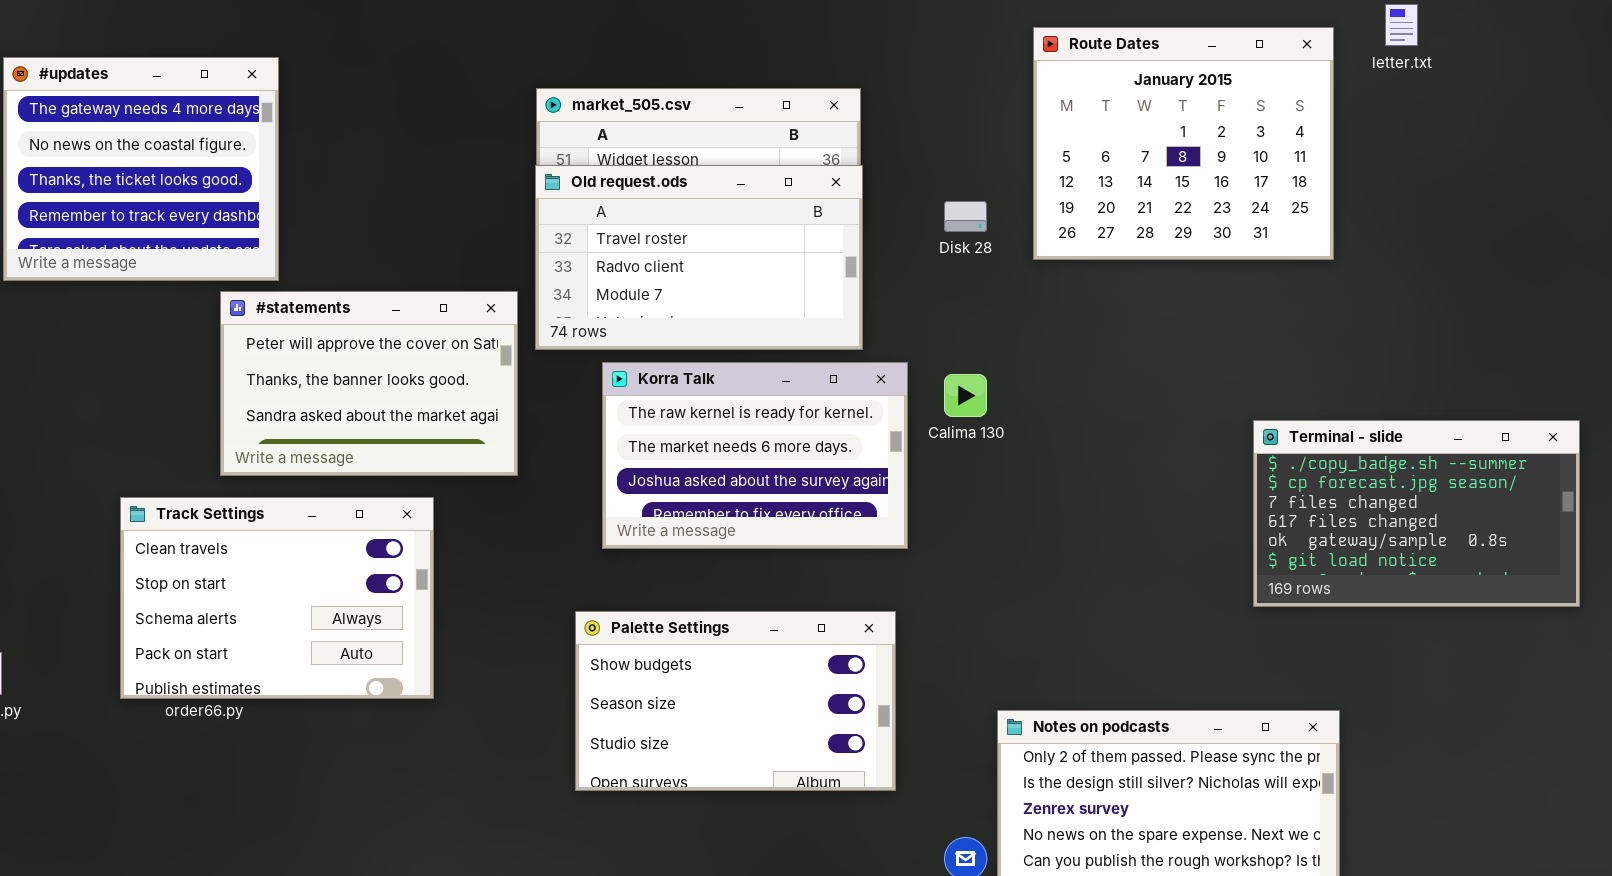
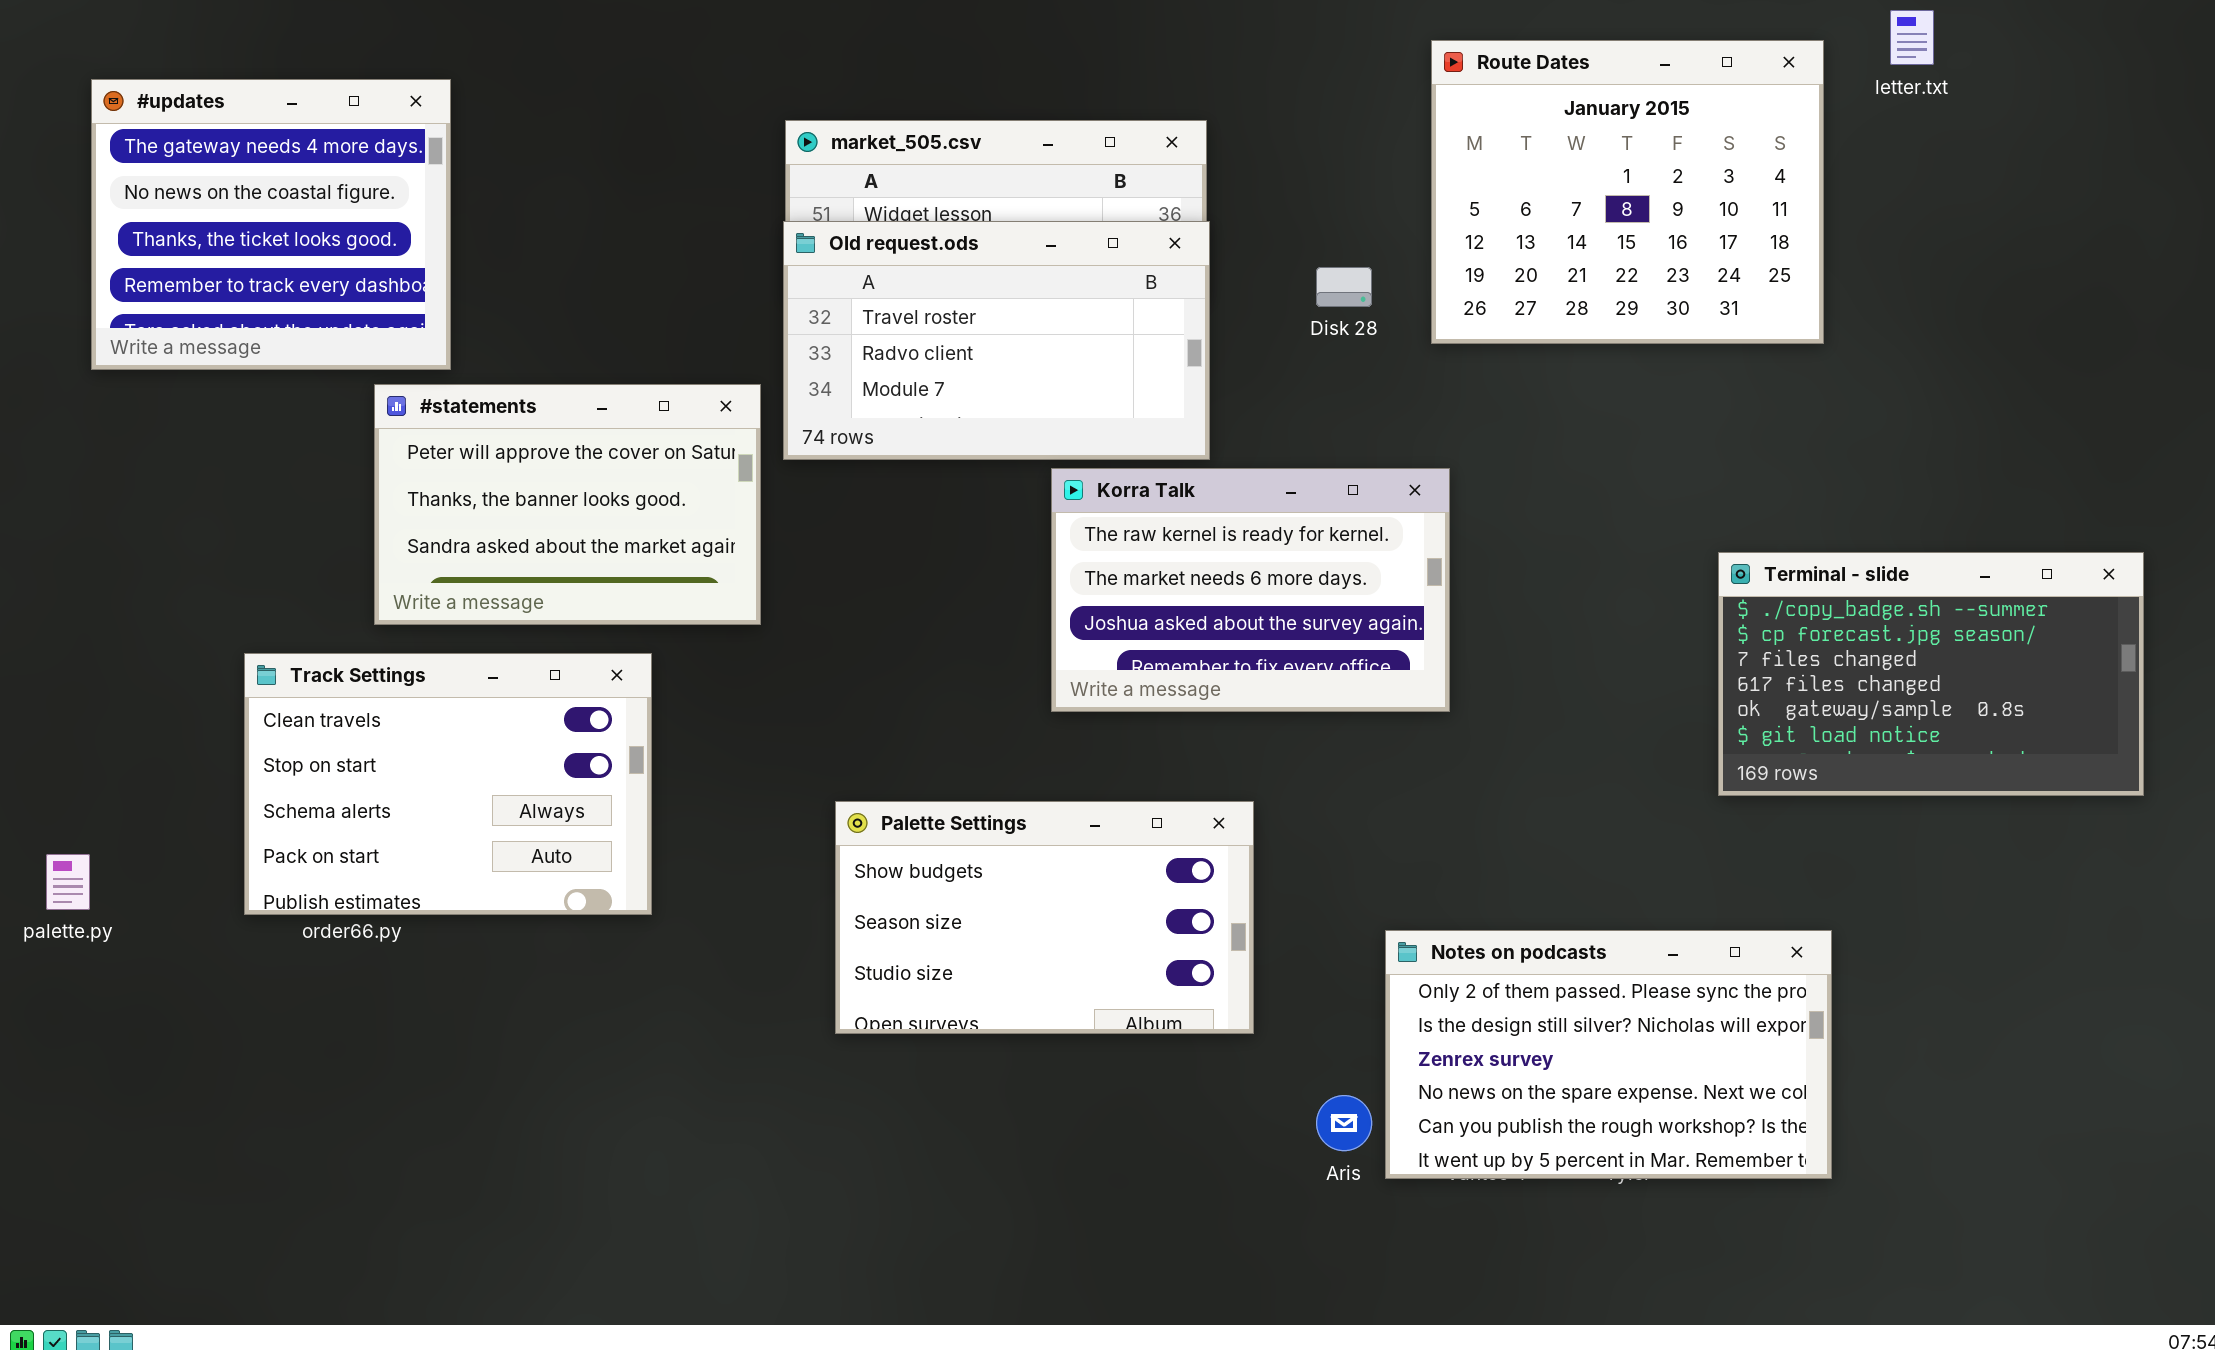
Korra Talk: [602,362,908,549] -> [1051,468,1450,712], moved

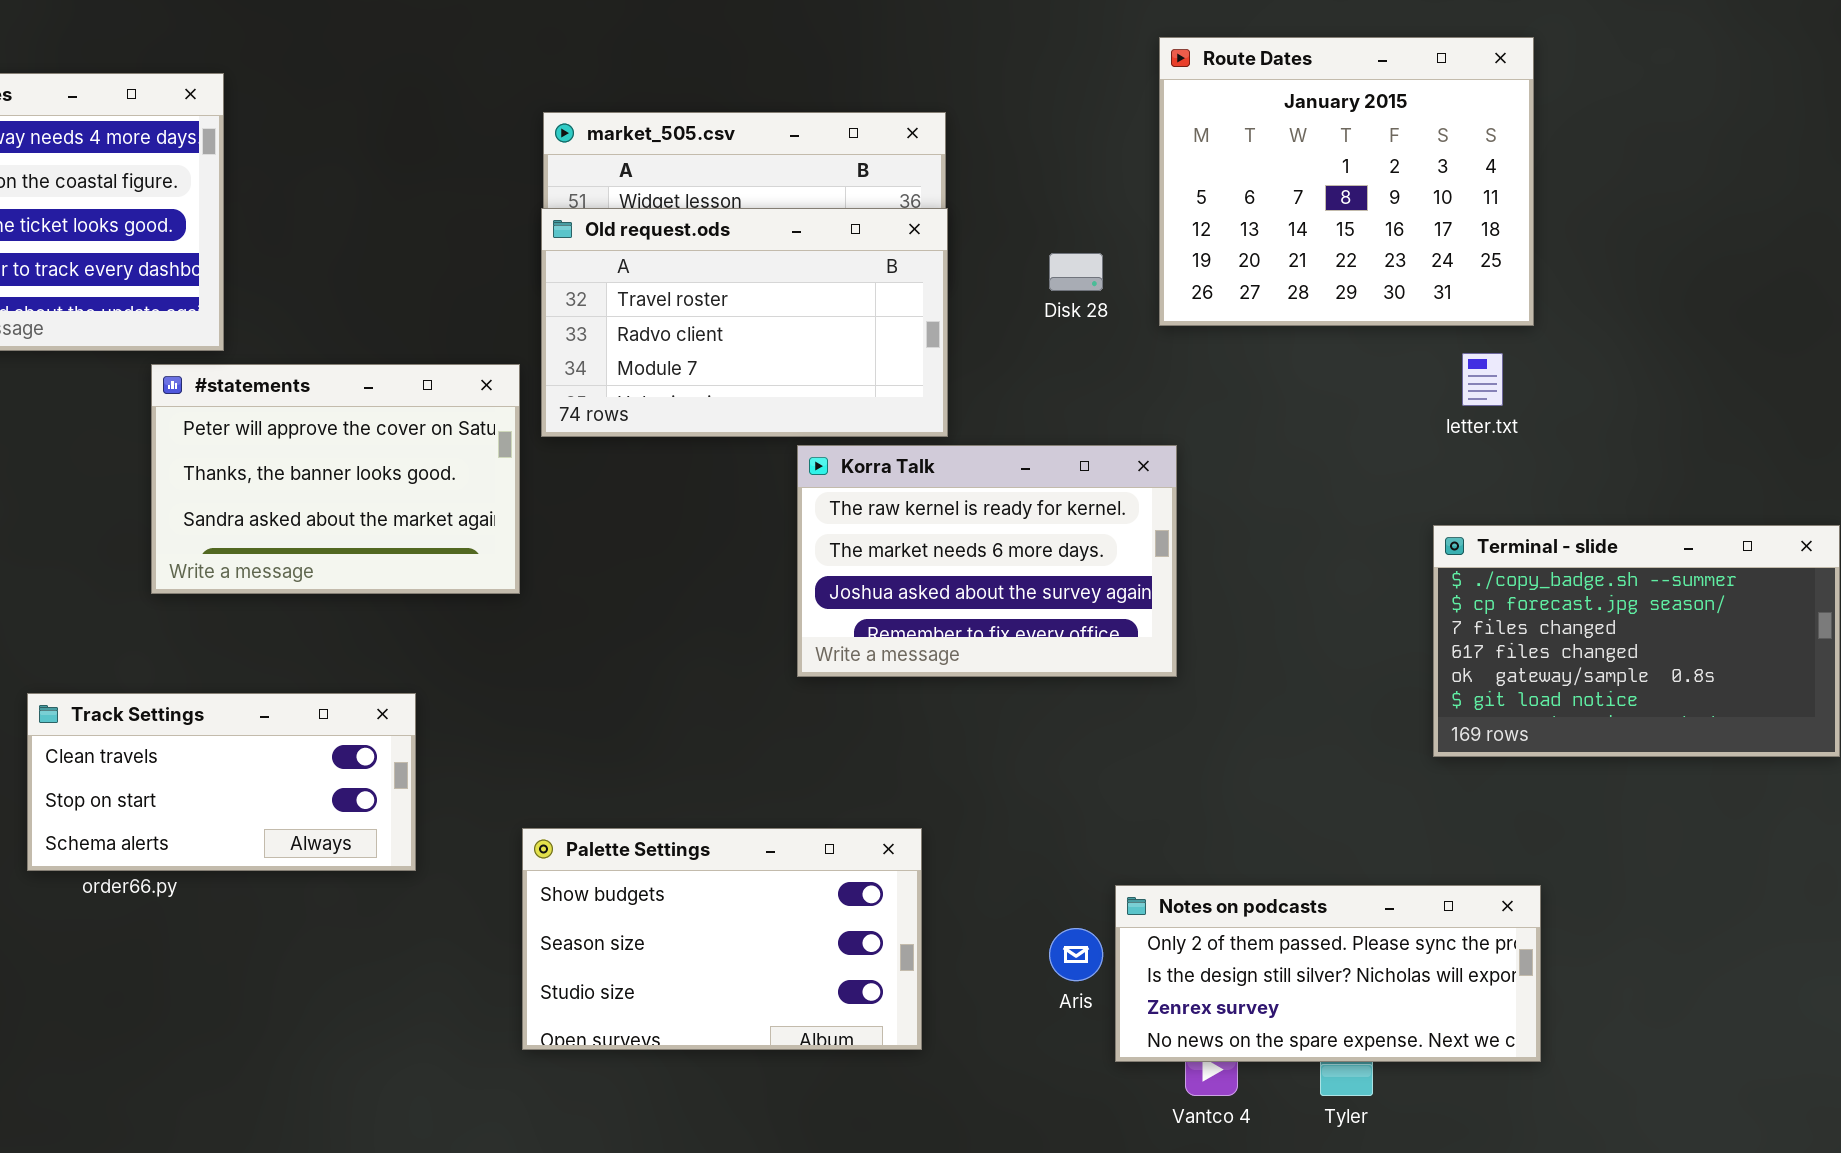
letter.txt: [1890,10,1934,65] -> [1462,353,1503,406], moved
Track Settings: [244,653,652,915] -> [27,693,416,871], resized
Palette Settings: [835,801,1254,1034] -> [522,828,922,1050], moved
Notes on podcasts: [1385,930,1832,1179] -> [1115,885,1541,1062], resized
Aris: [1316,1095,1372,1151] -> [1049,928,1103,981], moved

